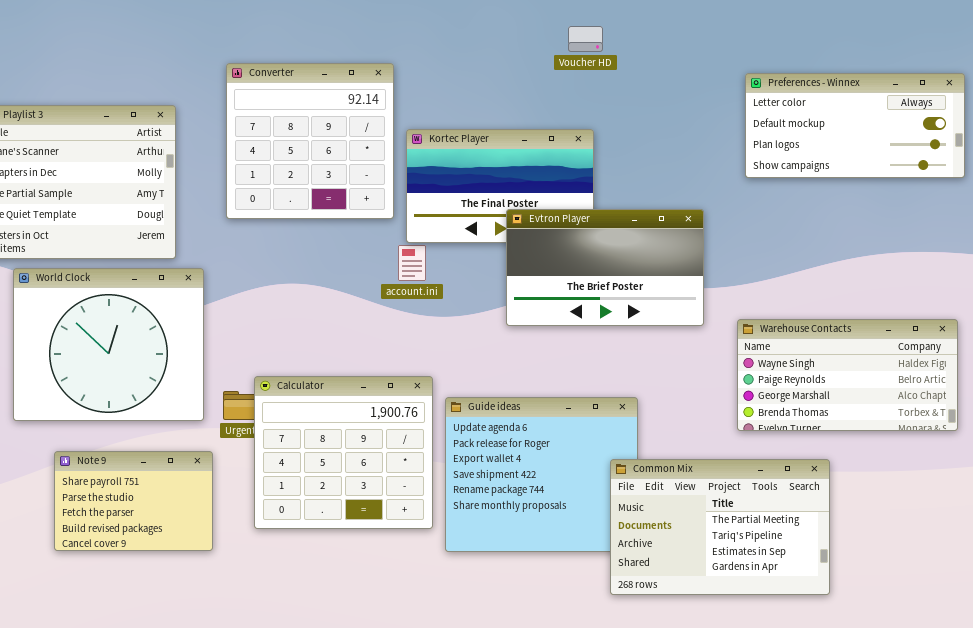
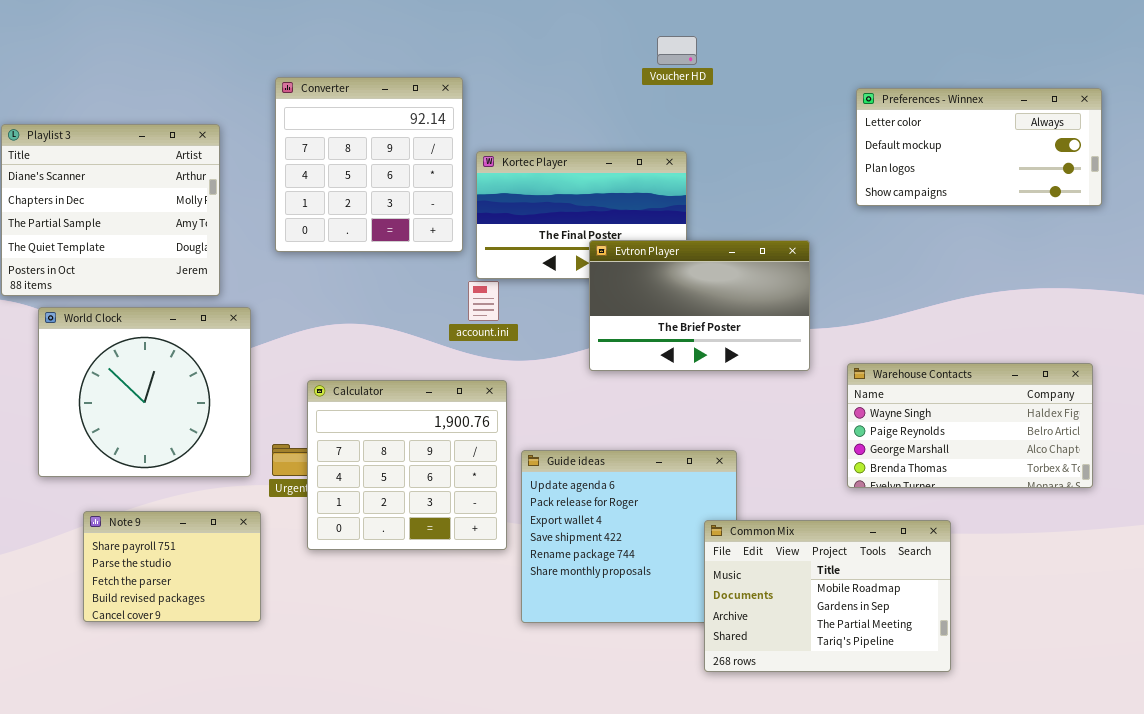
Calculator: [254,376,433,529] -> [307,380,507,550], moved
Common Mix: [610,459,830,595] -> [704,520,951,672], scrolled up 2 rows

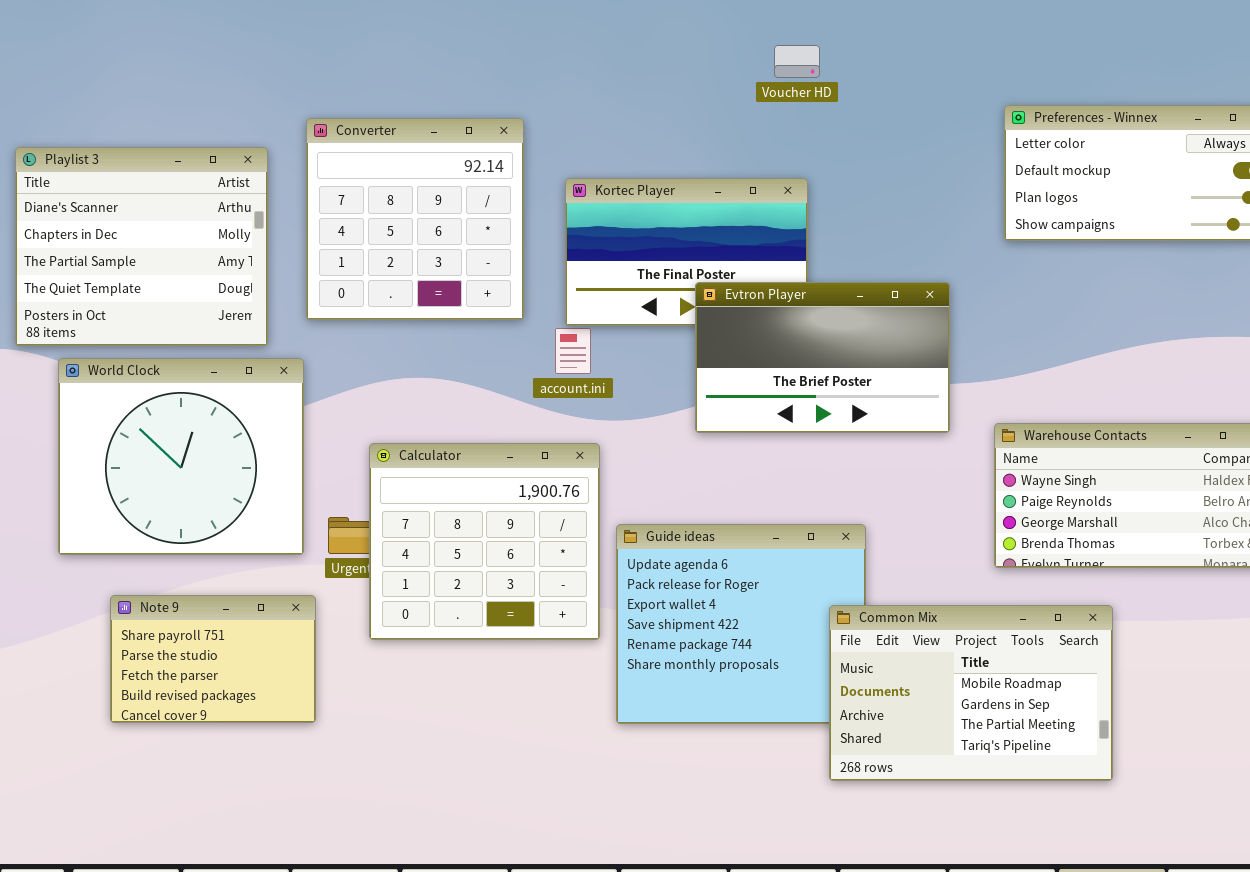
Converter: [275,77,463,252] -> [306,118,524,320], moved

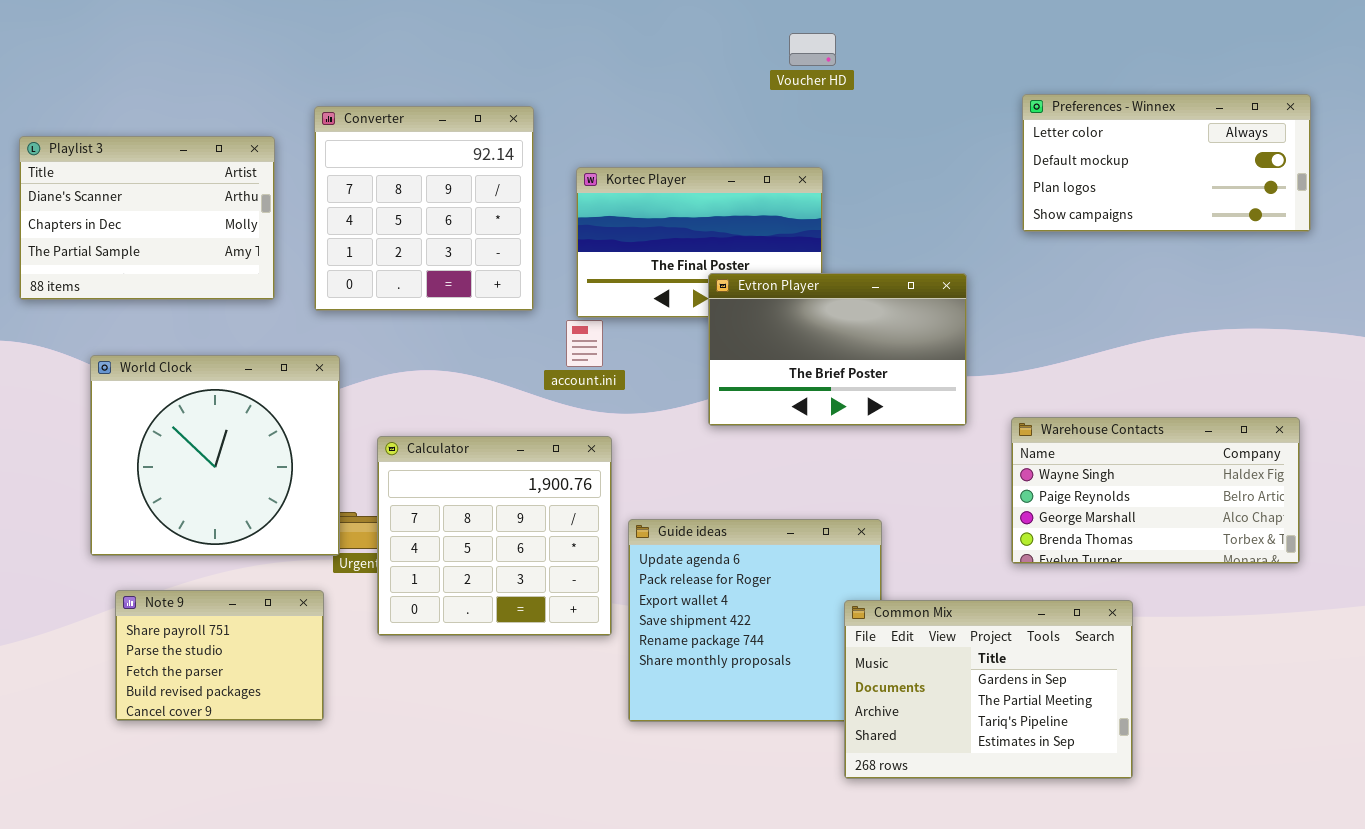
Playlist 3: [15,147,268,346] -> [19,136,275,300], resized
World Clock: [58,358,304,555] -> [90,355,340,556], moved
Common Mix: [829,605,1113,781] -> [844,600,1133,779], scrolled down 1 row

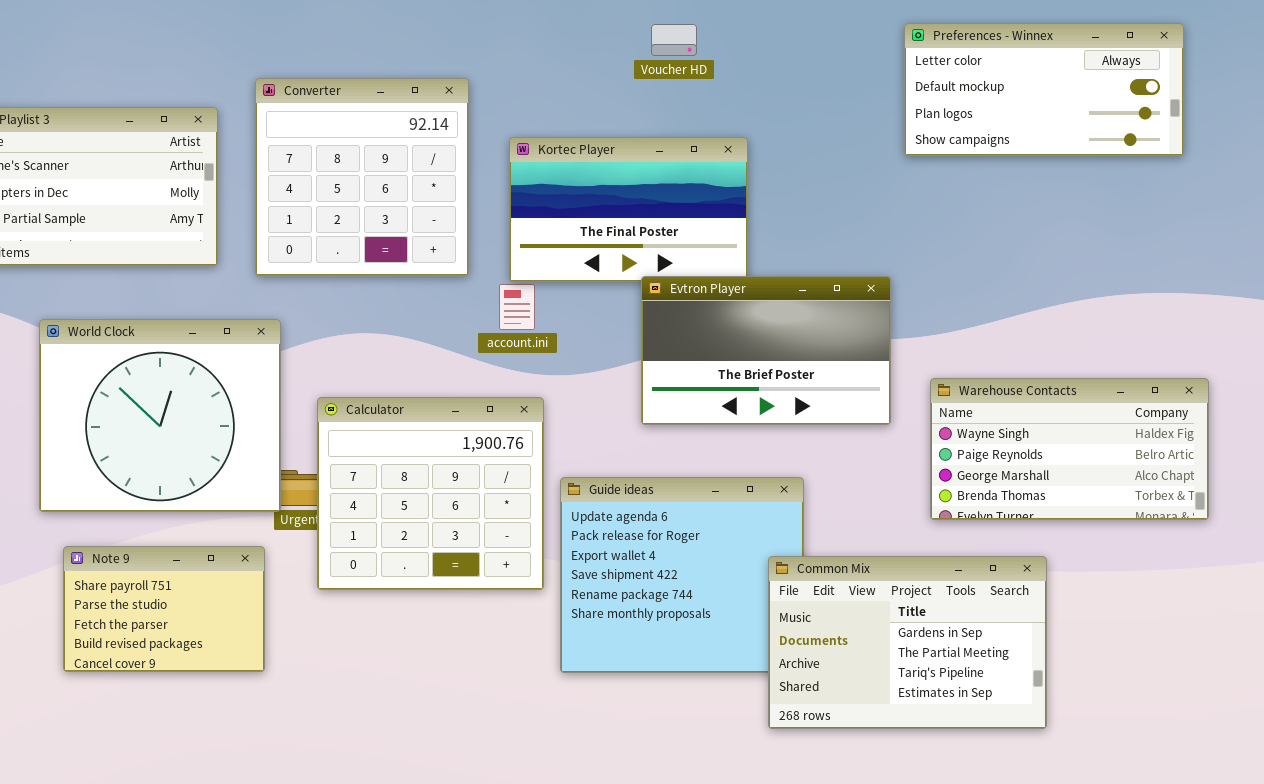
Voucher HD: [789,33,836,66] -> [651,24,697,56], moved
Preferences - Winnex: [1022,94,1311,232] -> [904,23,1184,156], moved
Evtron Player: [708,273,967,426] -> [641,276,891,425], moved

